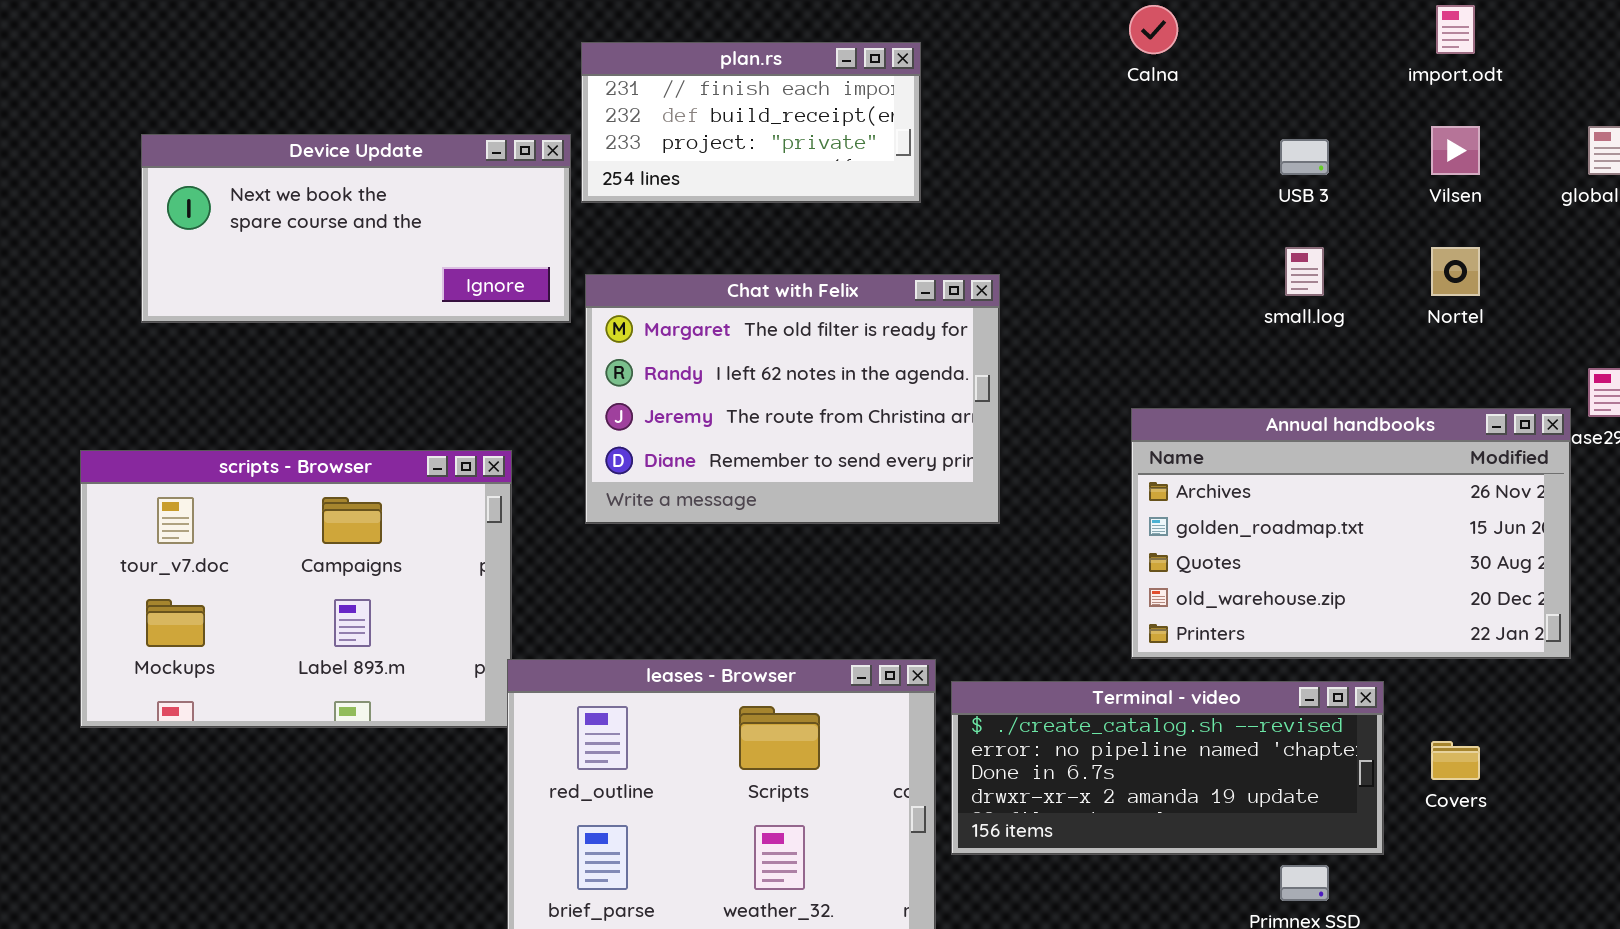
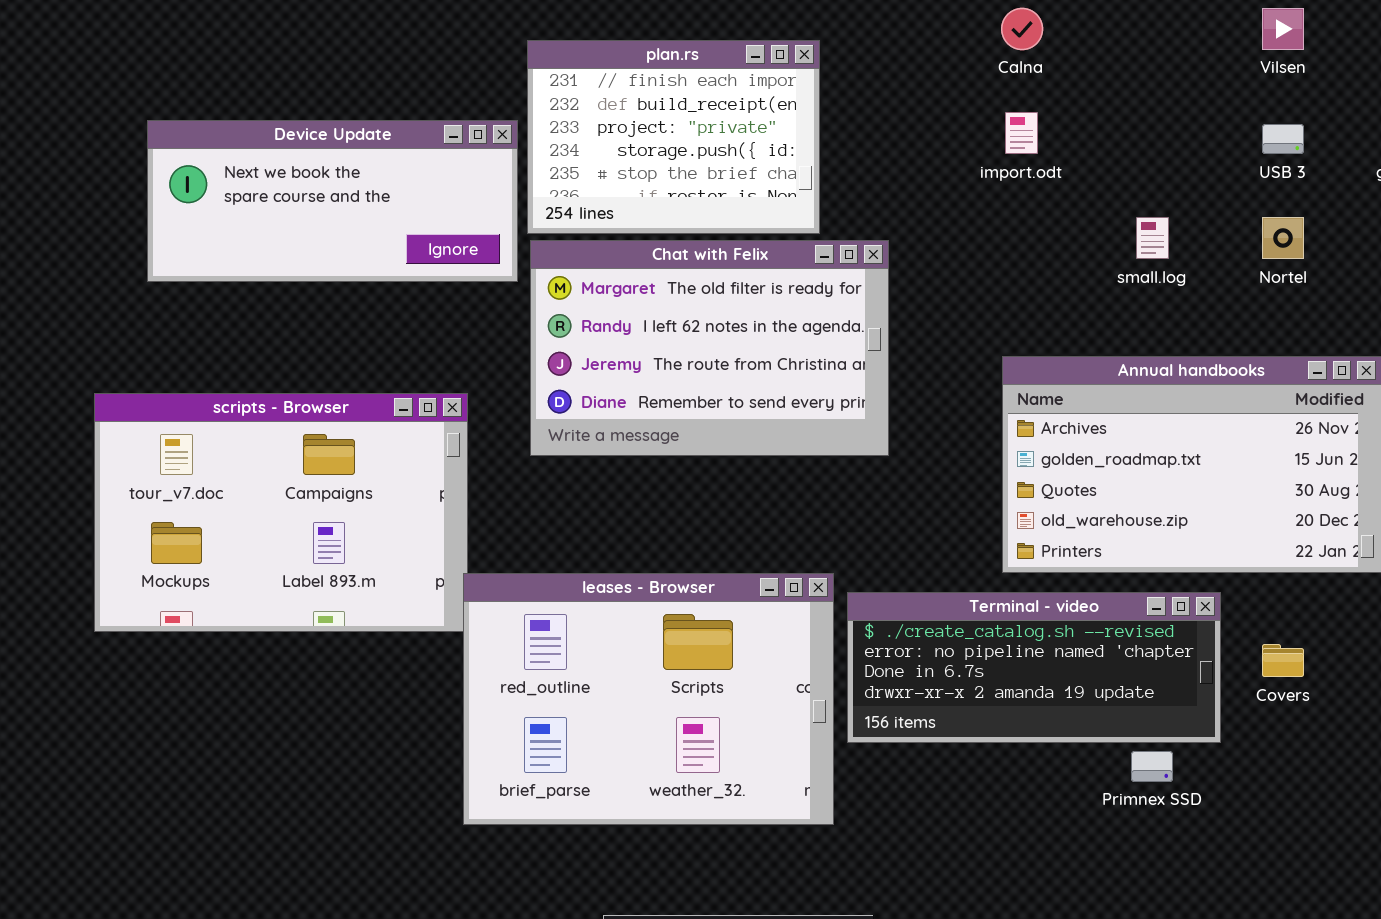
import.odt: [1436,5,1475,54] -> [1005,112,1038,154], moved
plan.rs: [581,42,921,203] -> [527,40,820,234], resized
Vilsen: [1431,126,1480,175] -> [1262,8,1304,50], moved
USB 3: [1280,139,1329,175] -> [1262,124,1304,154], moved

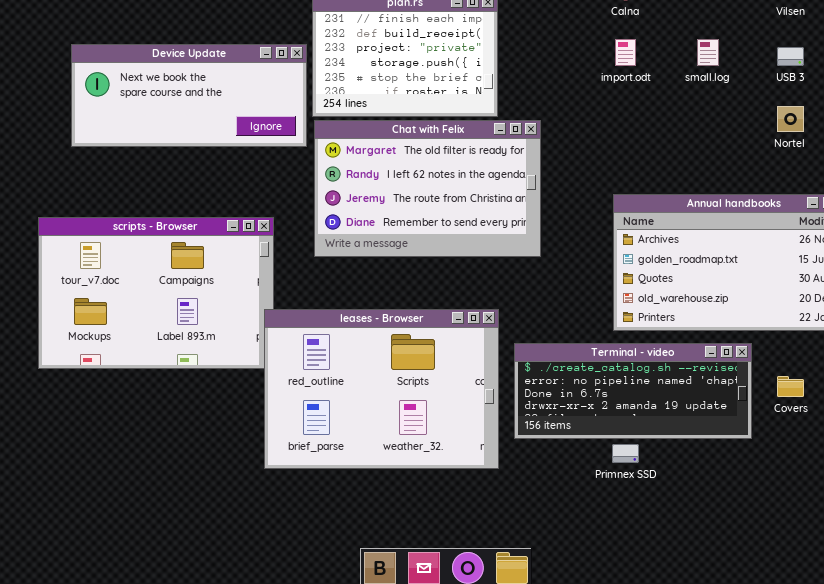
small.log: [1136,217,1169,259] -> [697,39,719,66], moved
leases - Browser: [463,573,834,825] -> [264,309,499,469], moved
Primnex SSD: [1131,751,1173,782] -> [612,444,639,463], moved

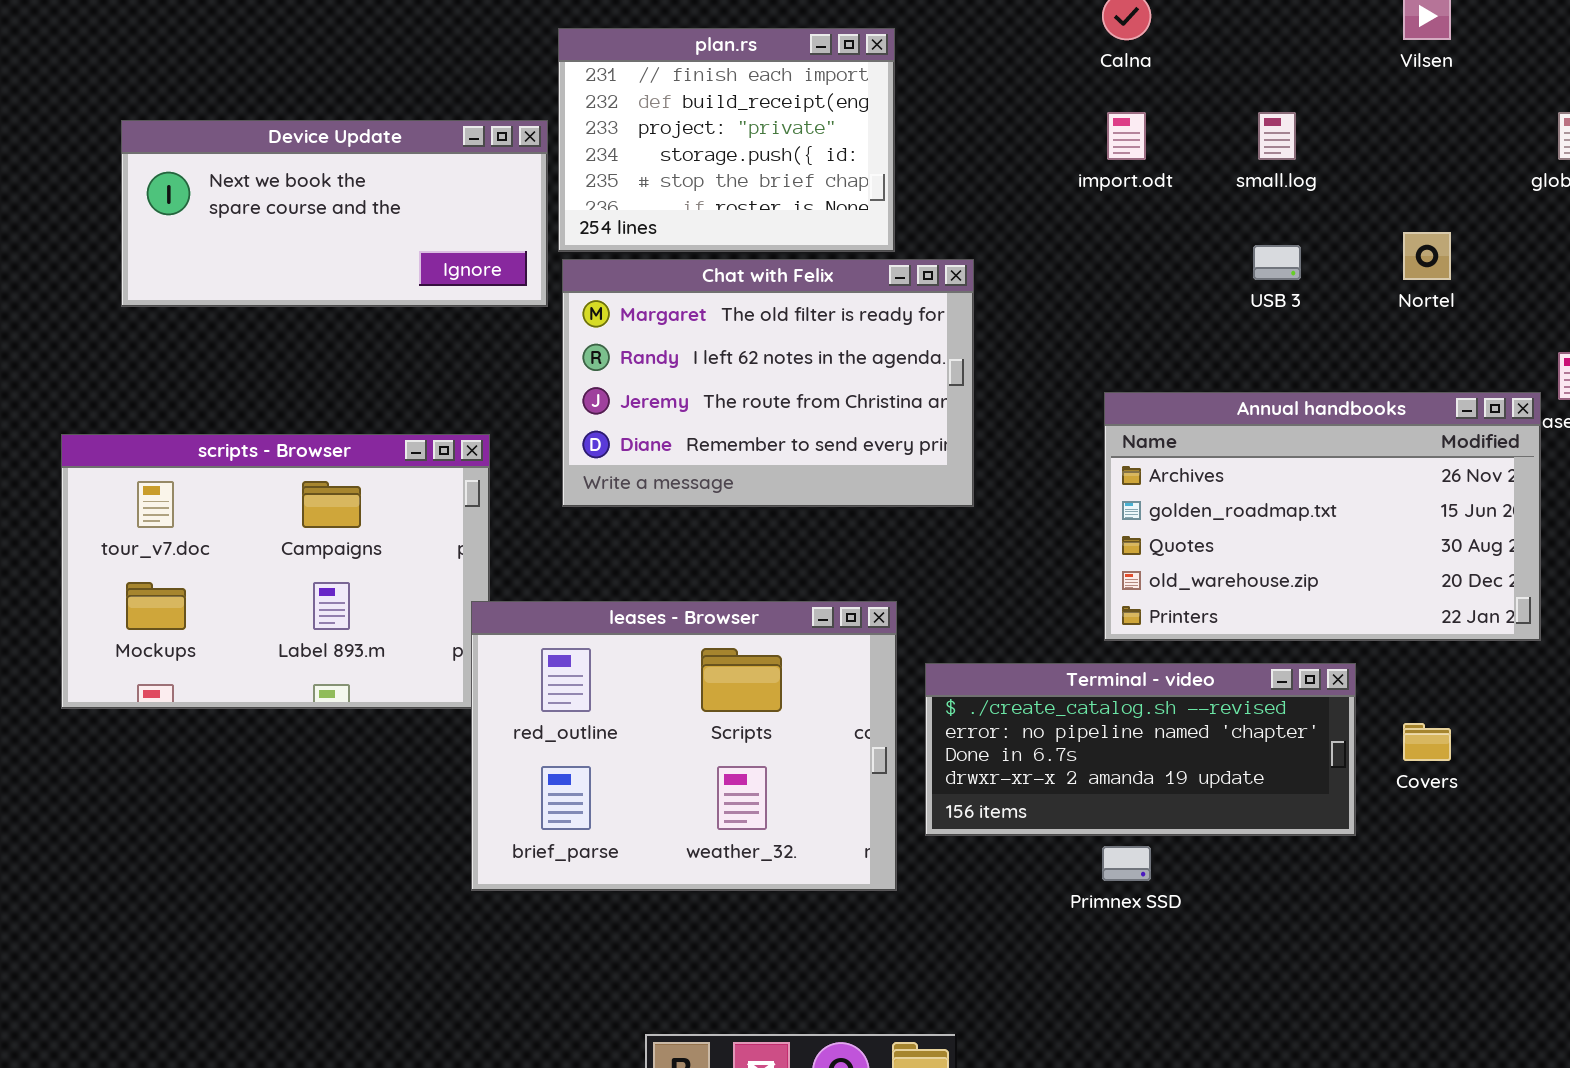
USB 3: [777,47,804,66] -> [1253,245,1301,280], moved

